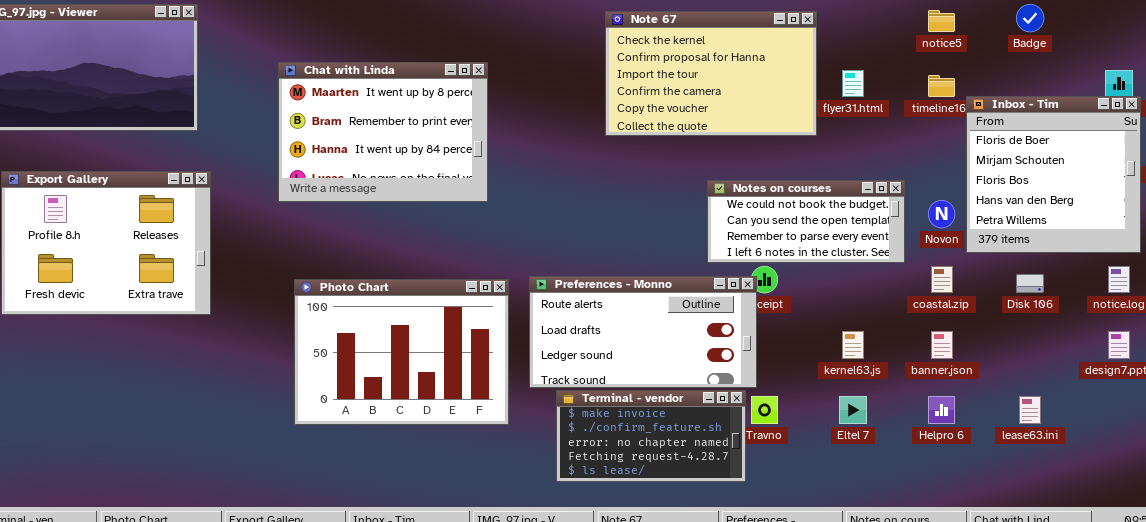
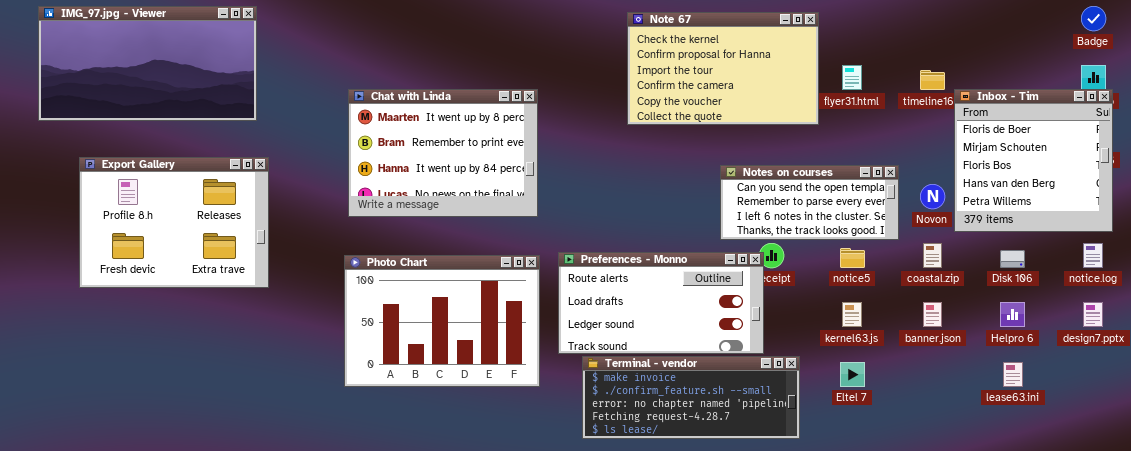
Badge: [1016,4,1044,32] -> [1081,6,1106,31], moved
notice5: [928,10,955,32] -> [840,248,865,268], moved
Chat with Linda: [278,62,488,202] -> [348,89,538,217], moved
Notes on courses: [707,180,905,263] -> [720,165,899,240], scrolled down 1 row
Terminal - vendor: [556,390,746,482] -> [582,356,800,439], resized
Helpro 6: [928,396,955,424] -> [1000,302,1025,327], moved

